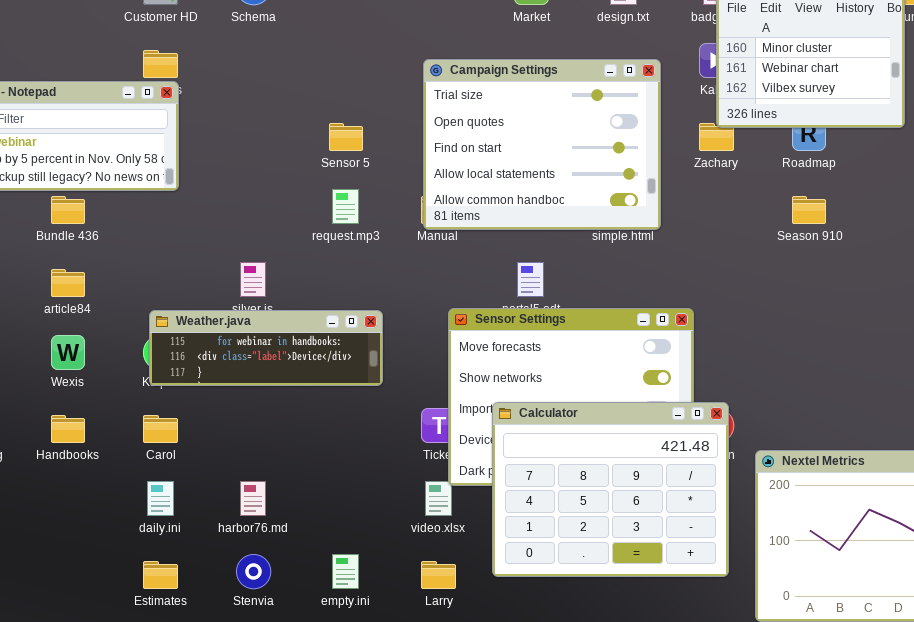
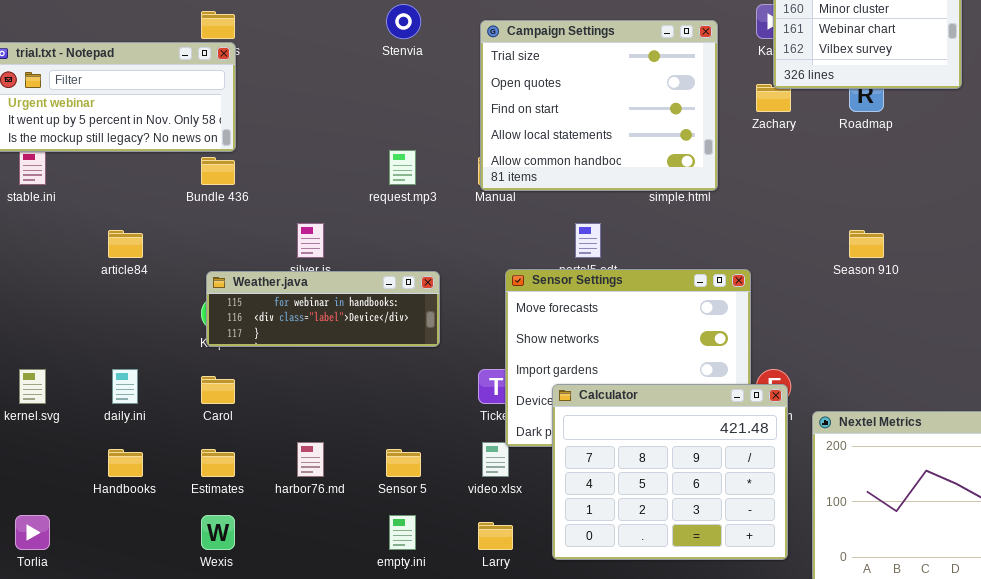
Sensor 5: [329,123,363,151] -> [386,449,421,477], moved
Bundle 436: [51,196,85,224] -> [201,157,235,185], moved
Season 910: [792,196,826,224] -> [849,230,884,258], moved
Wexis: [51,335,85,370] -> [201,515,235,550], moved
Calculator: [492,402,729,577] -> [552,384,788,560], moved
Handbooks: [51,415,85,443] -> [108,449,143,477], moved
daily.ini: [147,481,174,516] -> [112,369,138,404], moved
Stenvia: [236,554,271,589] -> [386,4,421,39], moved
Estimates: [143,561,178,589] -> [201,449,235,477], moved

